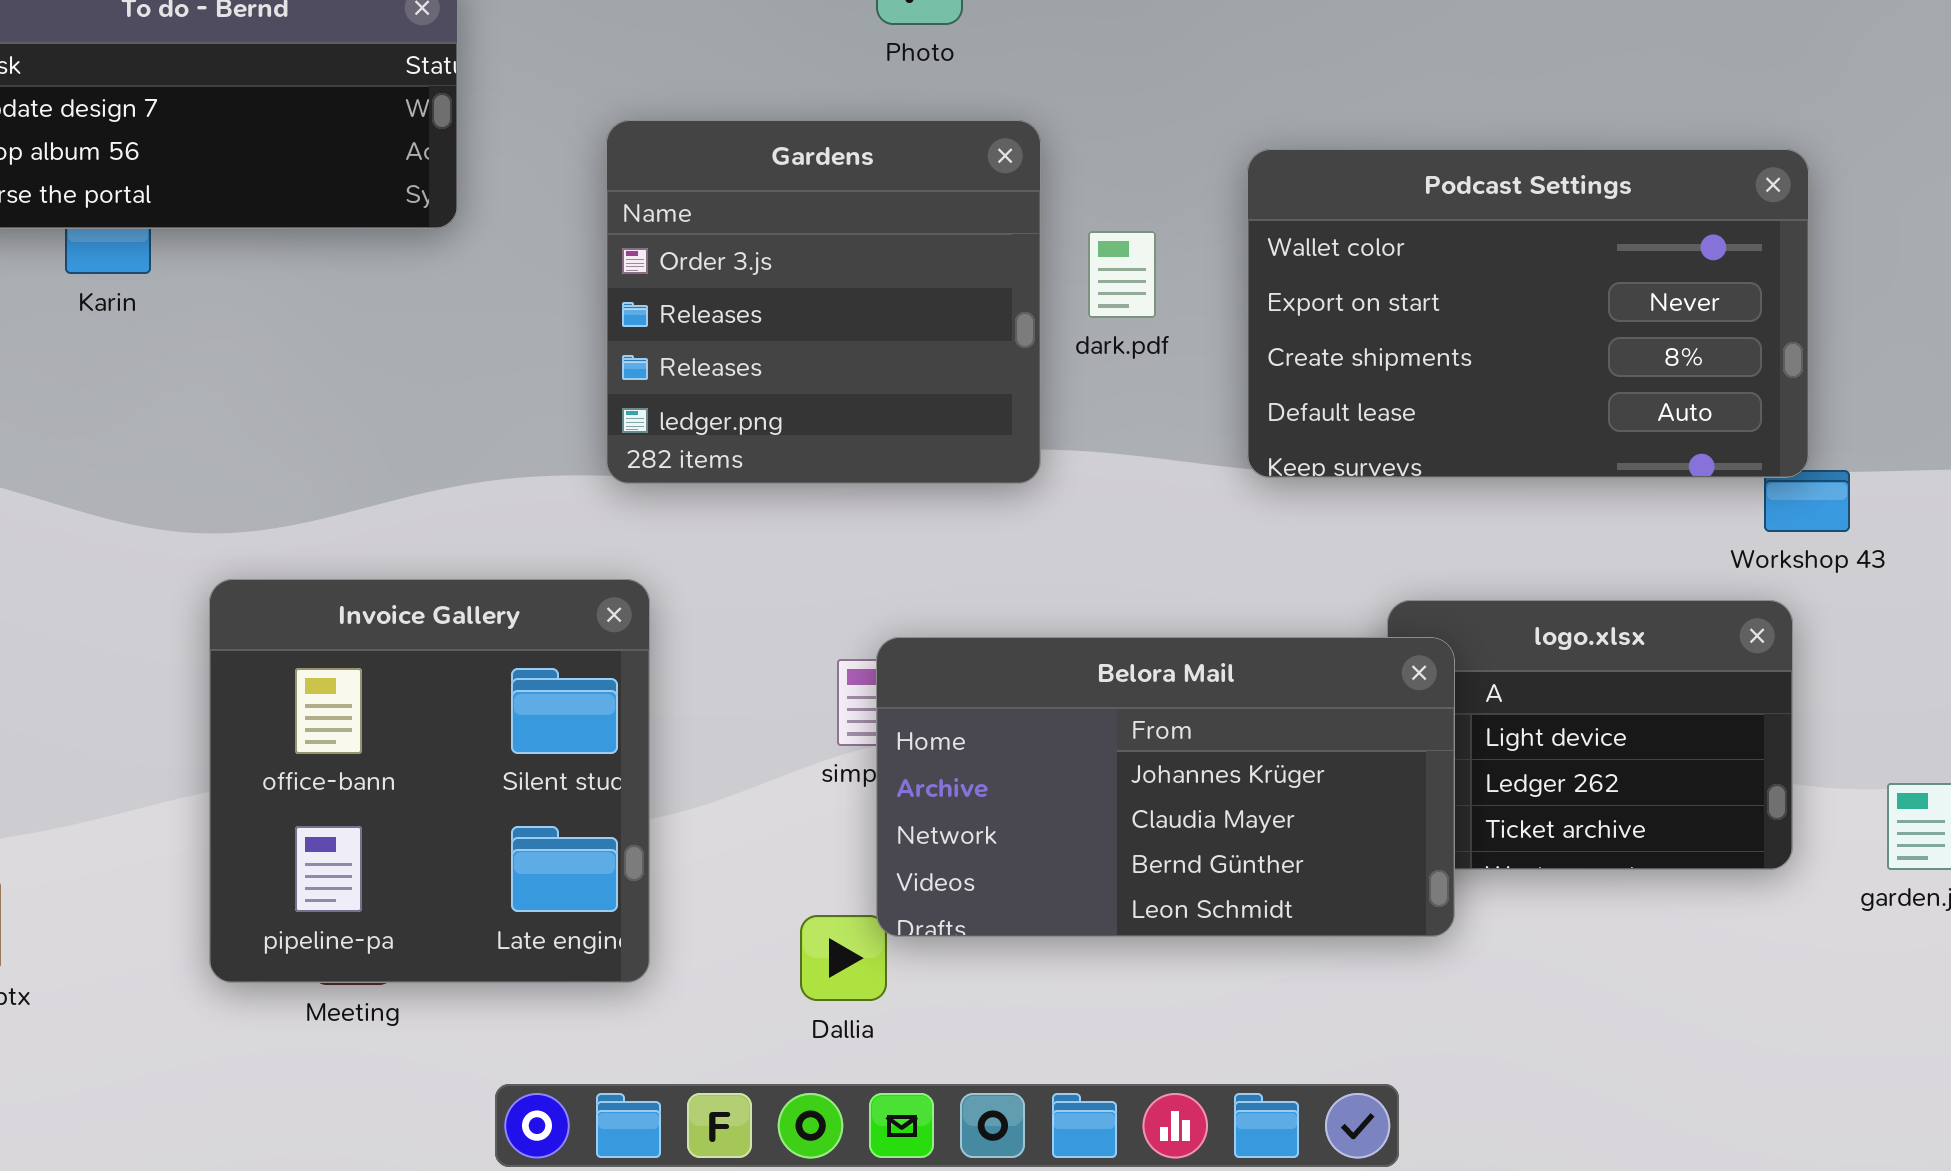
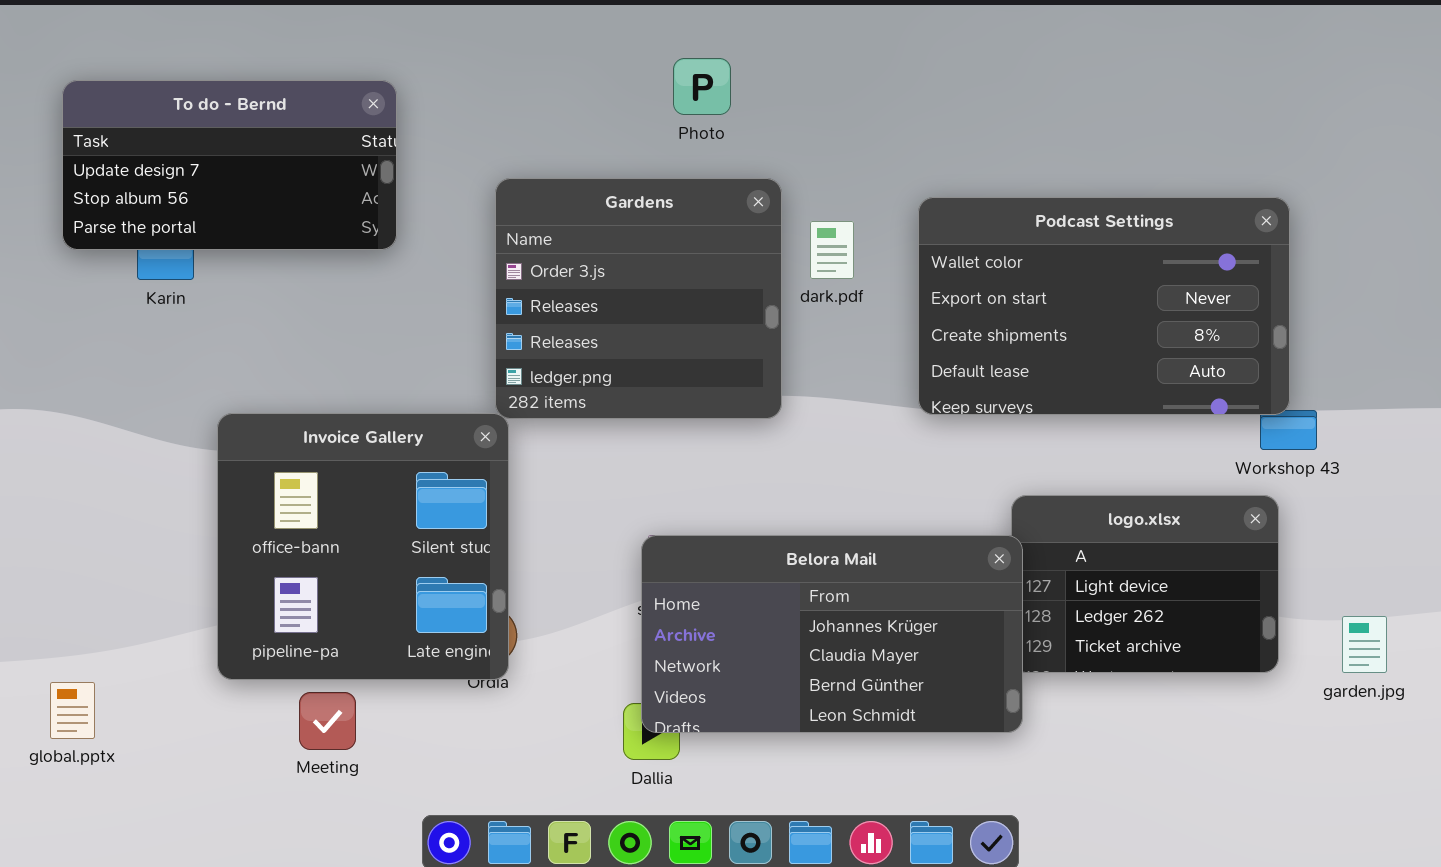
dark.pdf: [1088,231,1156,318] -> [810,221,854,279], moved
Invoice Gallery: [209,579,650,983] -> [217,413,509,680], moved
Belora Mail: [876,637,1455,937] -> [641,535,1023,733], moved

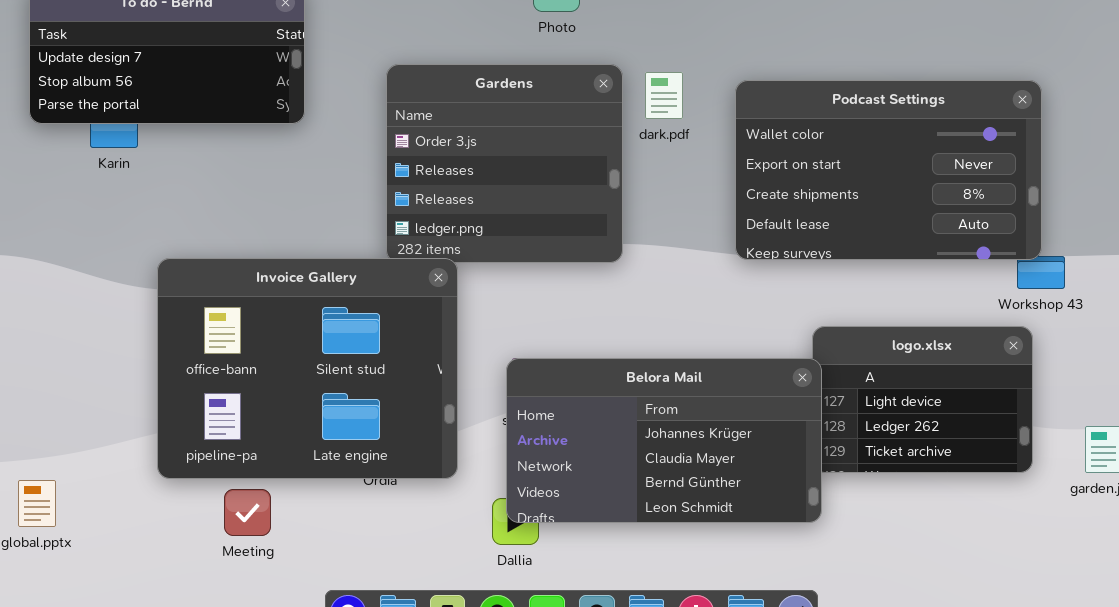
dark.pdf: [810,221,854,279] -> [645,72,683,119], moved
Invoice Gallery: [217,413,509,680] -> [157,258,458,479], resized

